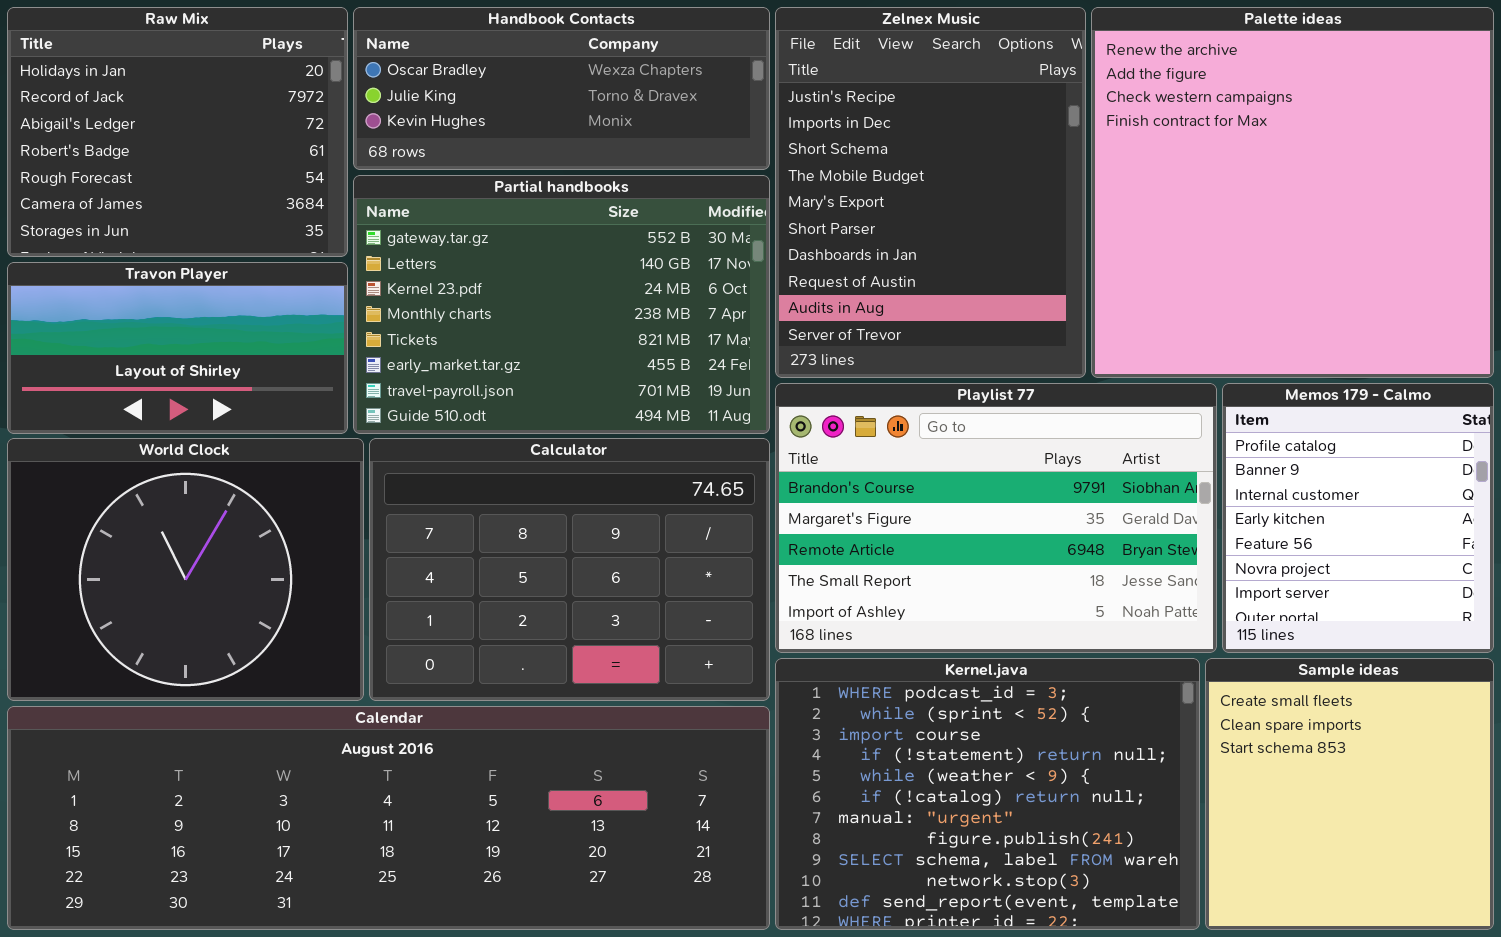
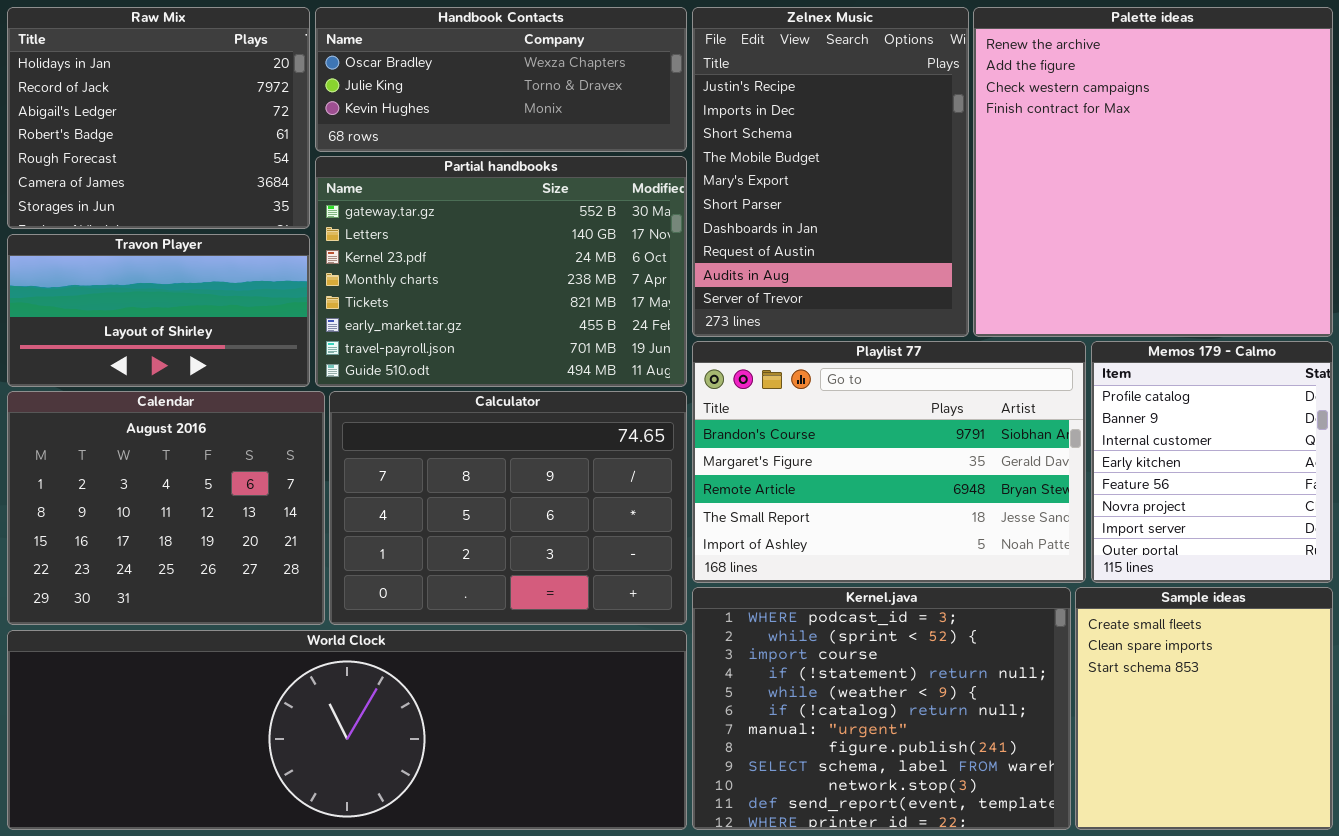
World Clock: [7,438,364,701] -> [7,630,687,830], moved, resized
Calendar: [7,706,770,930] -> [7,391,325,625], moved, resized

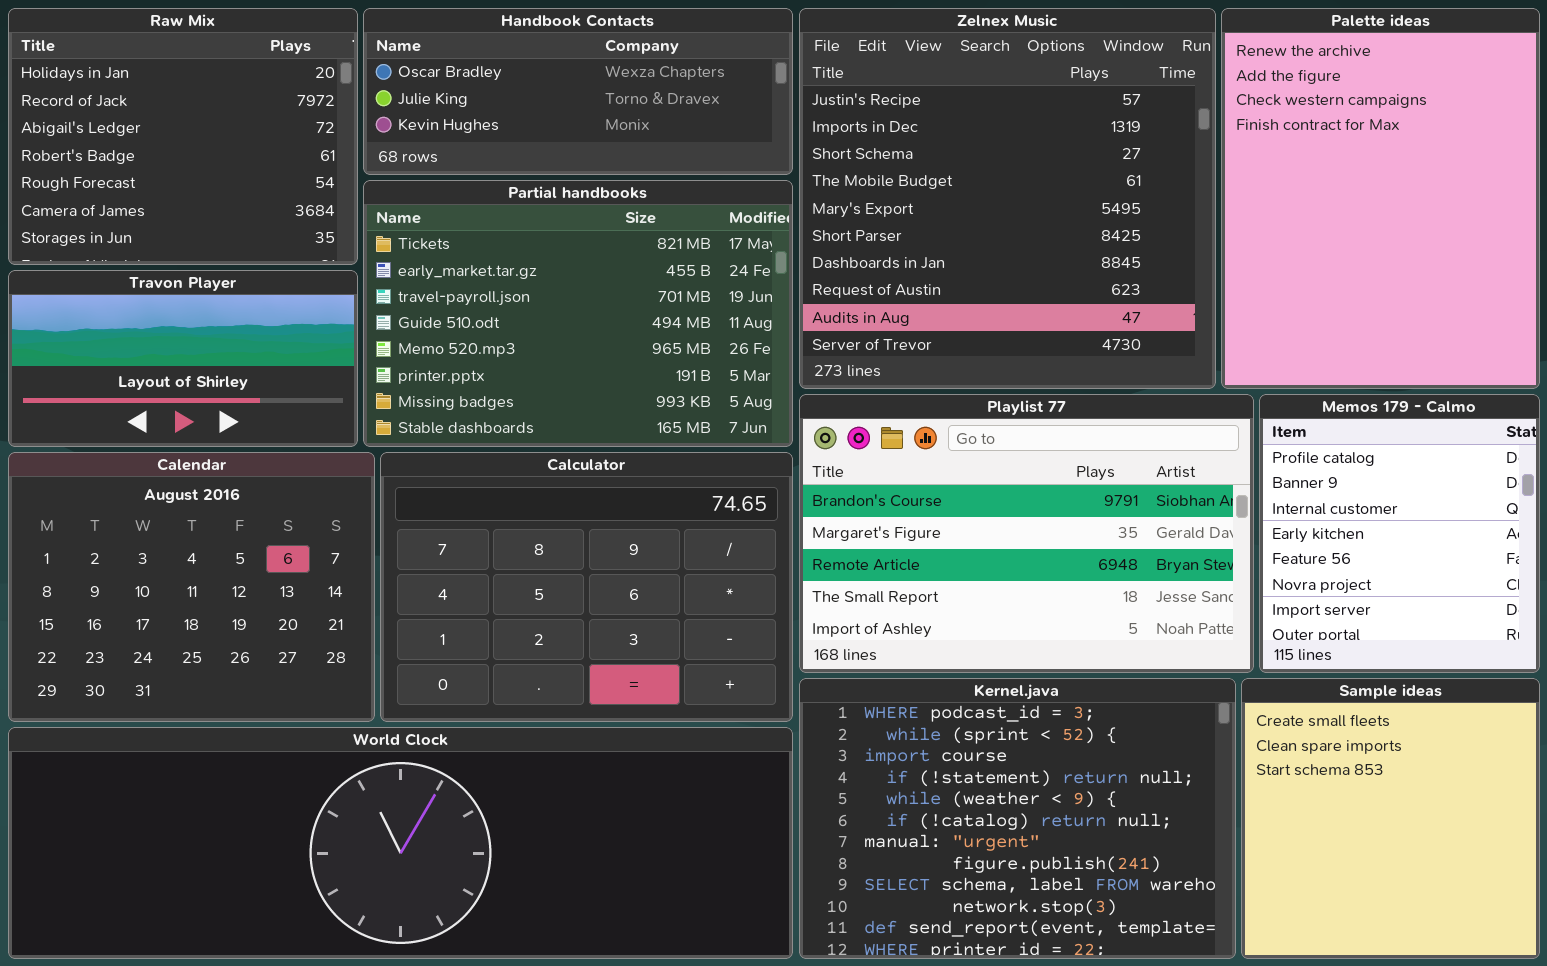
Zelnex Music: [692,7,969,337] -> [799,8,1216,389], resized
Palette ideas: [973,7,1333,337] -> [1221,8,1540,389], resized
Partial handbooks: [315,156,687,387] -> [363,180,793,447], scrolled down 4 rows

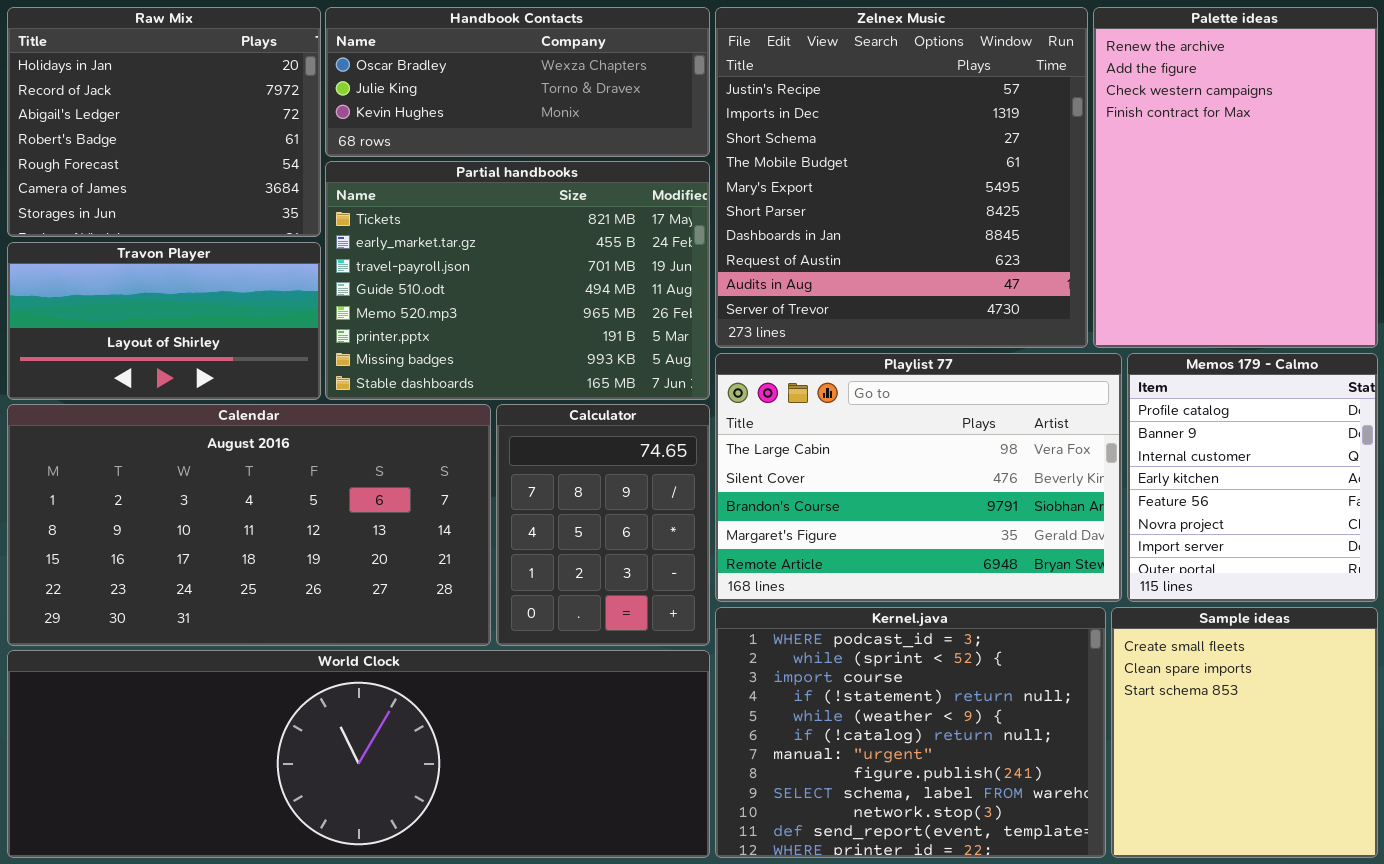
Playlist 77: [799,394,1254,673] -> [715,353,1122,602], scrolled up 2 rows
Calendar: [8,452,375,722] -> [7,404,491,646], resized
Calculator: [380,452,793,722] -> [496,404,710,646], resized

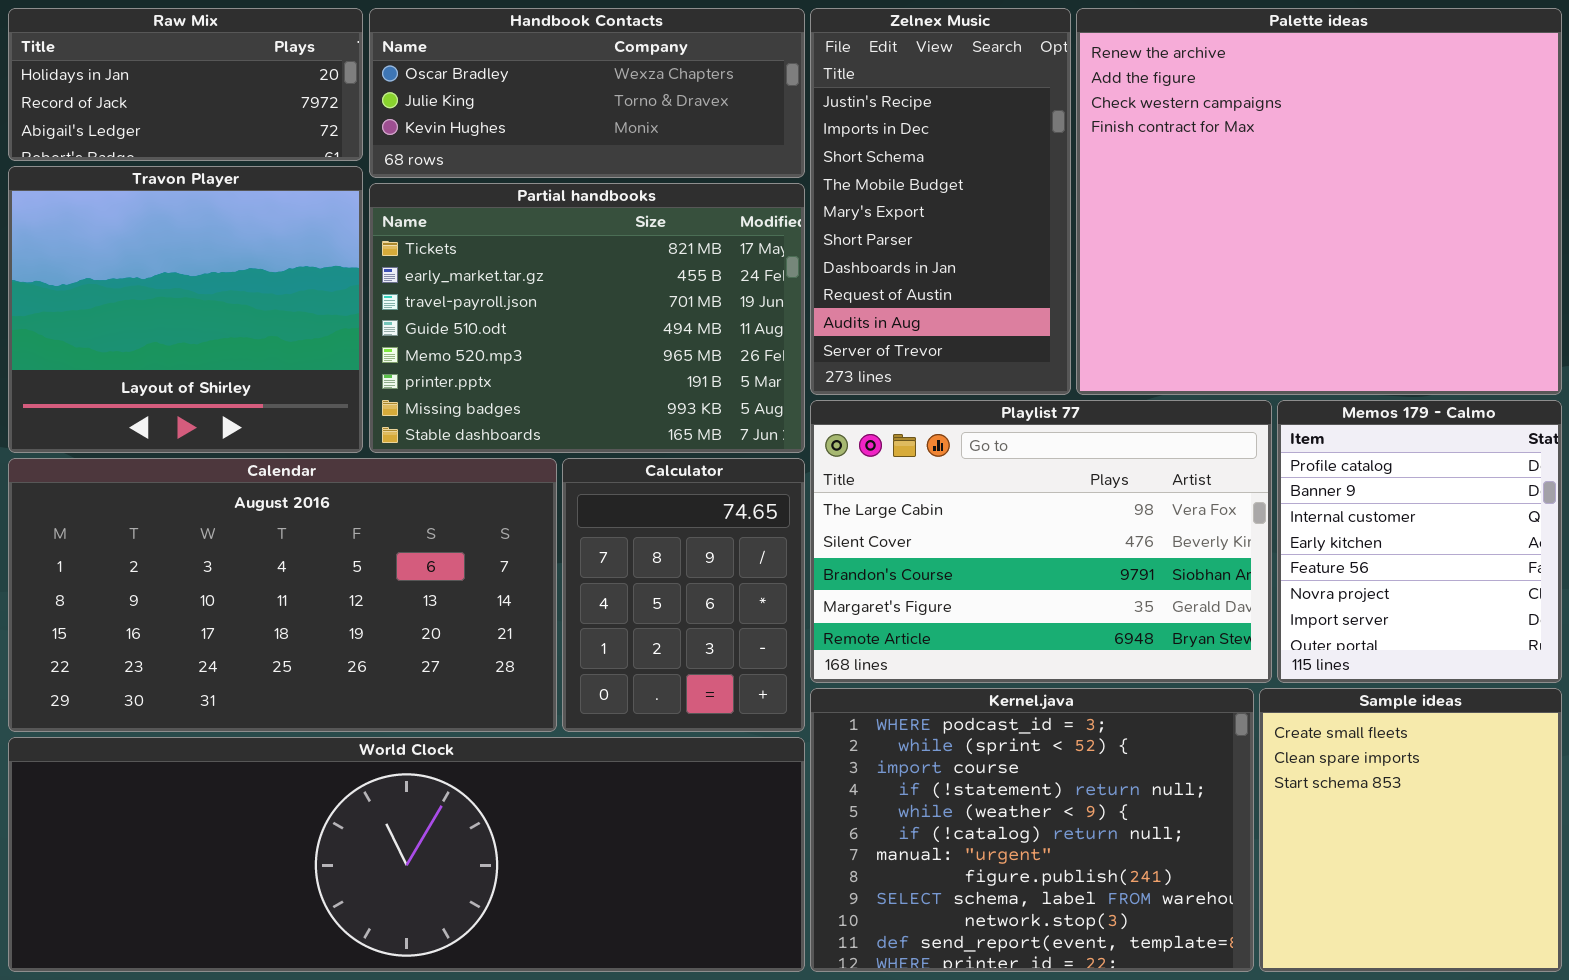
Raw Mix: [7,7,321,237] -> [8,8,363,161], resized
Zelnex Music: [715,7,1088,348] -> [810,8,1071,395], resized
Palette ideas: [1093,7,1378,348] -> [1076,8,1562,395], resized
Travon Player: [7,242,321,400] -> [8,166,363,453], resized

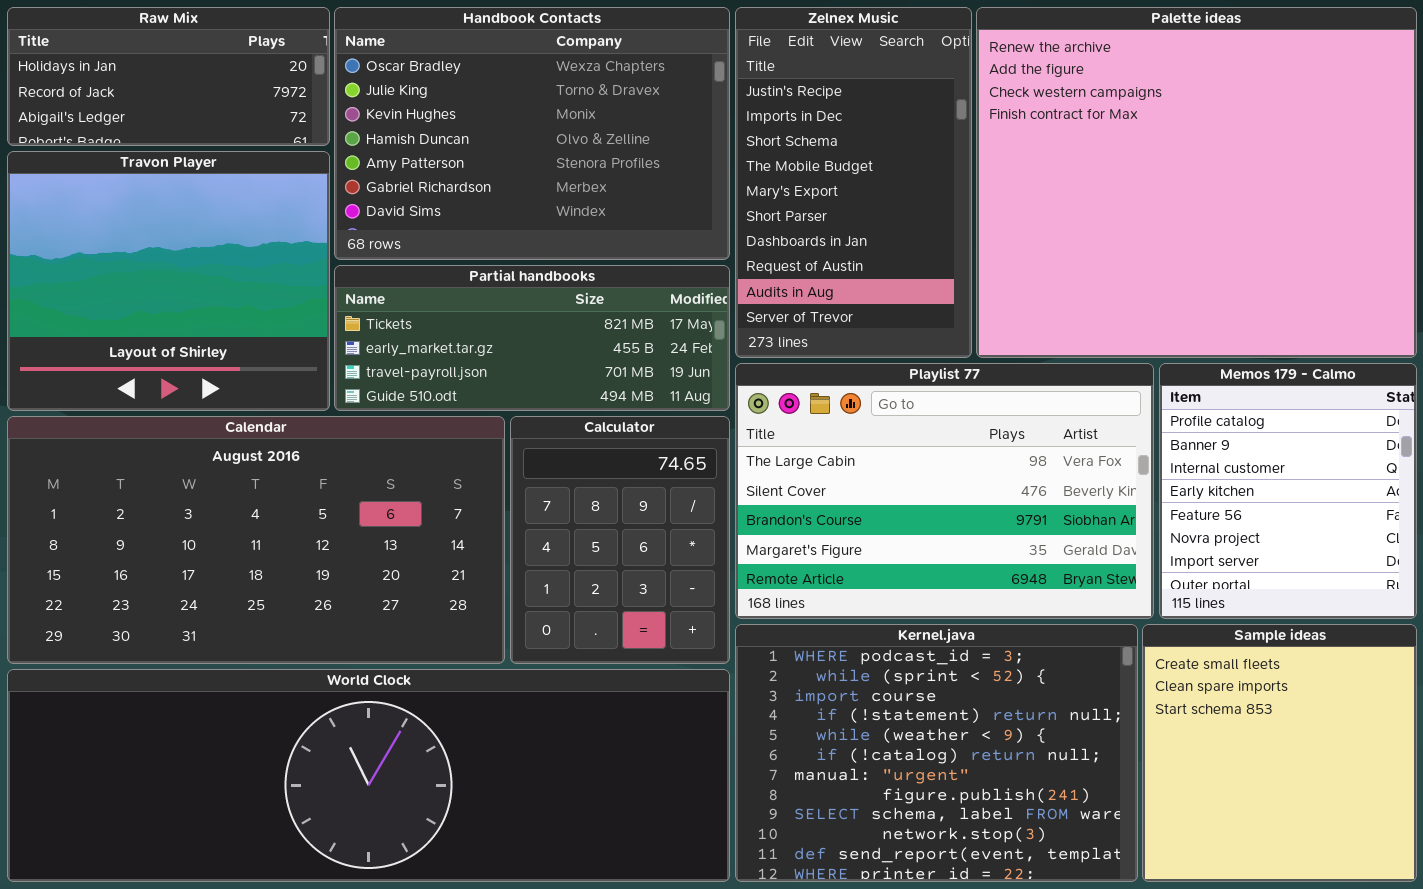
Handbook Contacts: [369,8,805,178] -> [334,7,730,260], resized
Partial handbooks: [369,183,805,453] -> [334,265,730,411], resized

